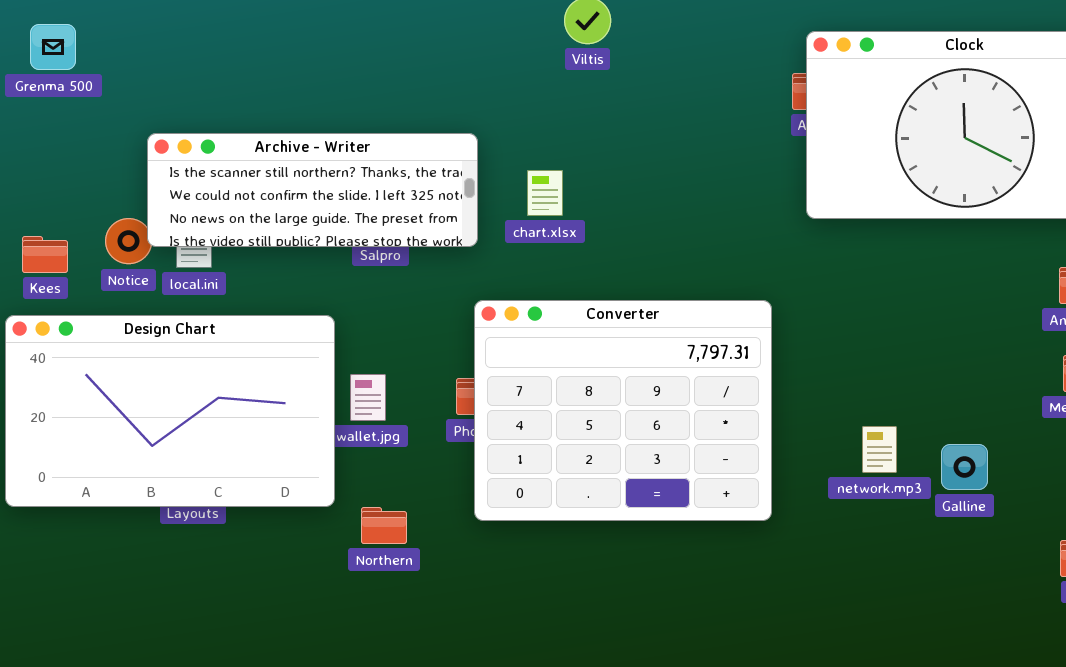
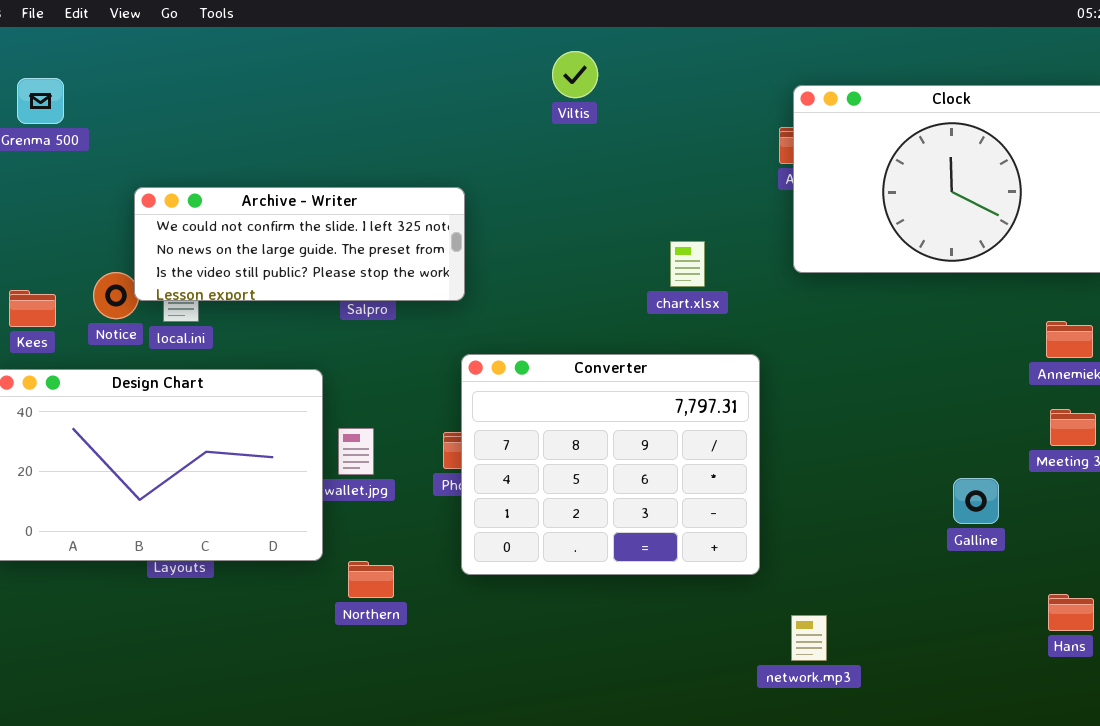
Archive - Writer: [147,133,478,247] -> [134,187,465,301], scrolled down 1 row
chart.xlsx: [527,170,563,216] -> [670,241,705,287], moved
network.mp3: [862,426,897,473] -> [791,615,827,661], moved
Galline: [941,444,988,490] -> [953,478,999,524], moved

